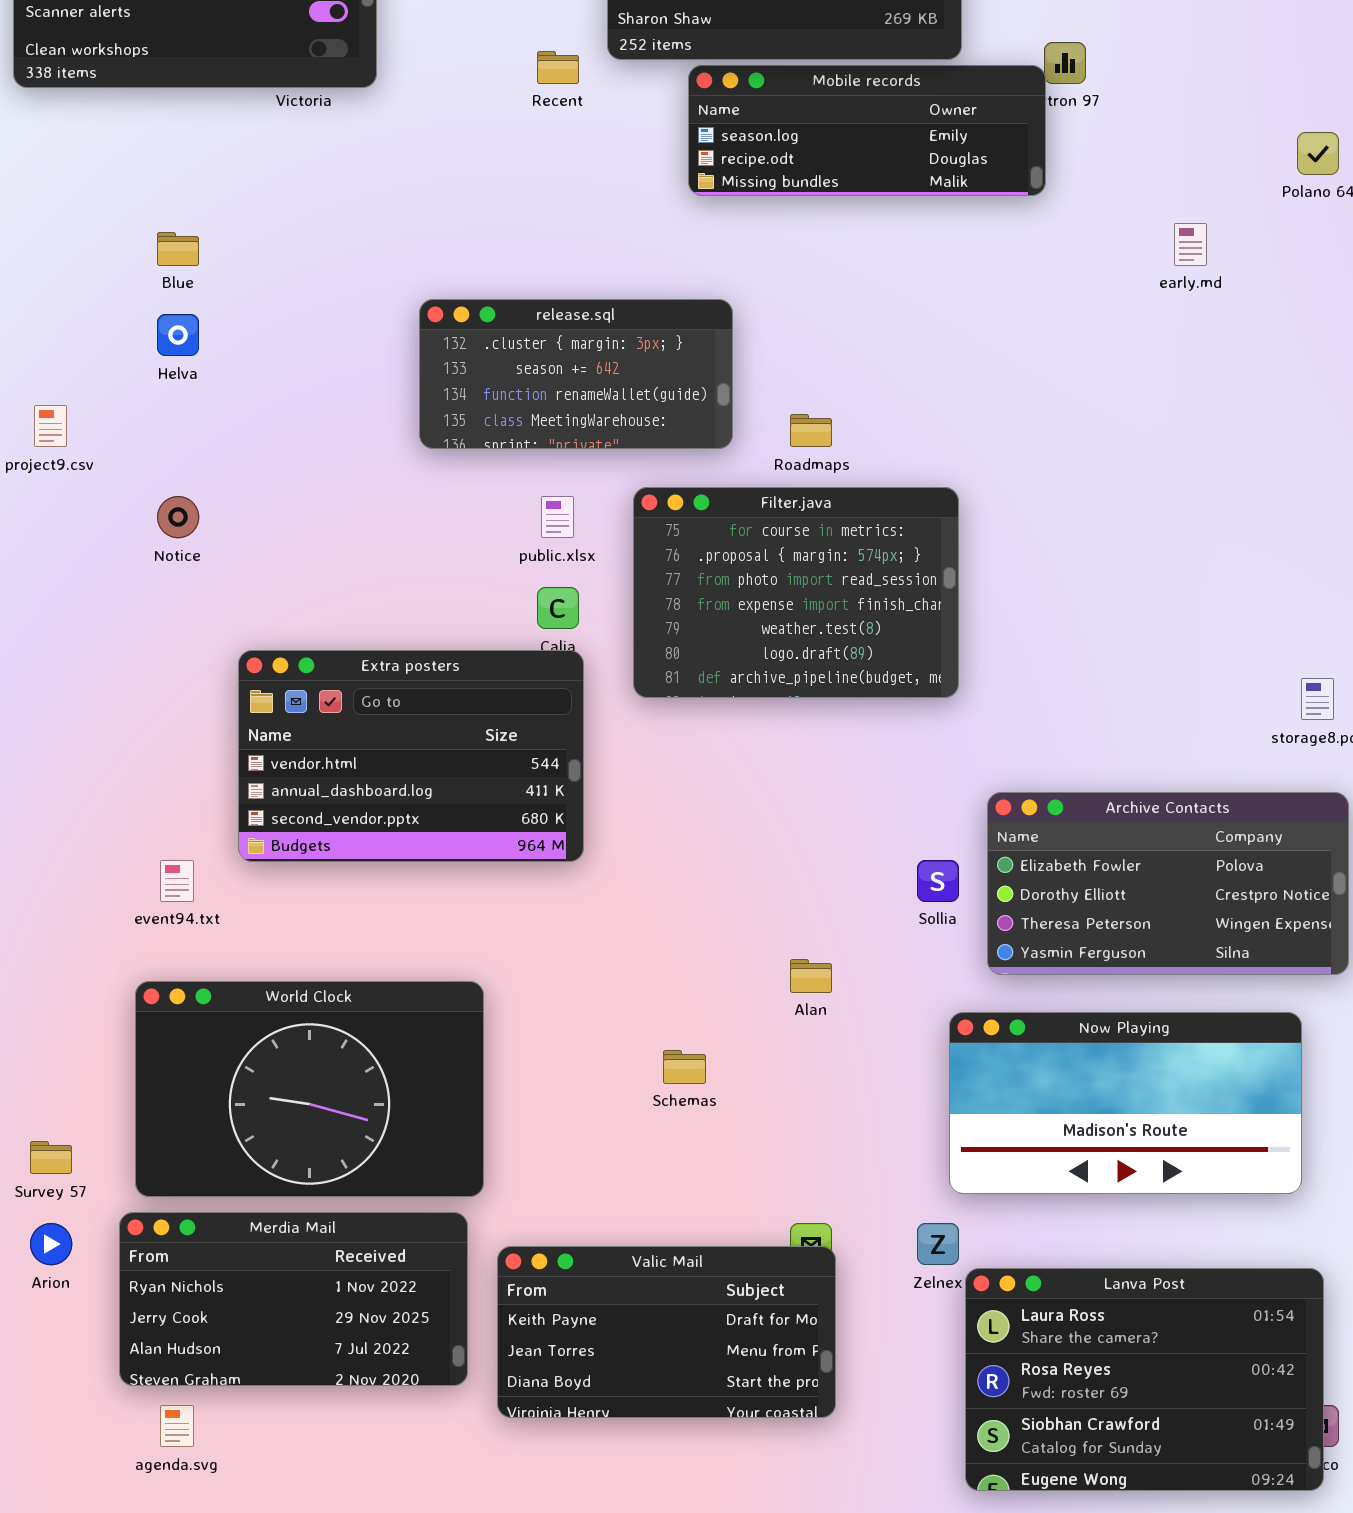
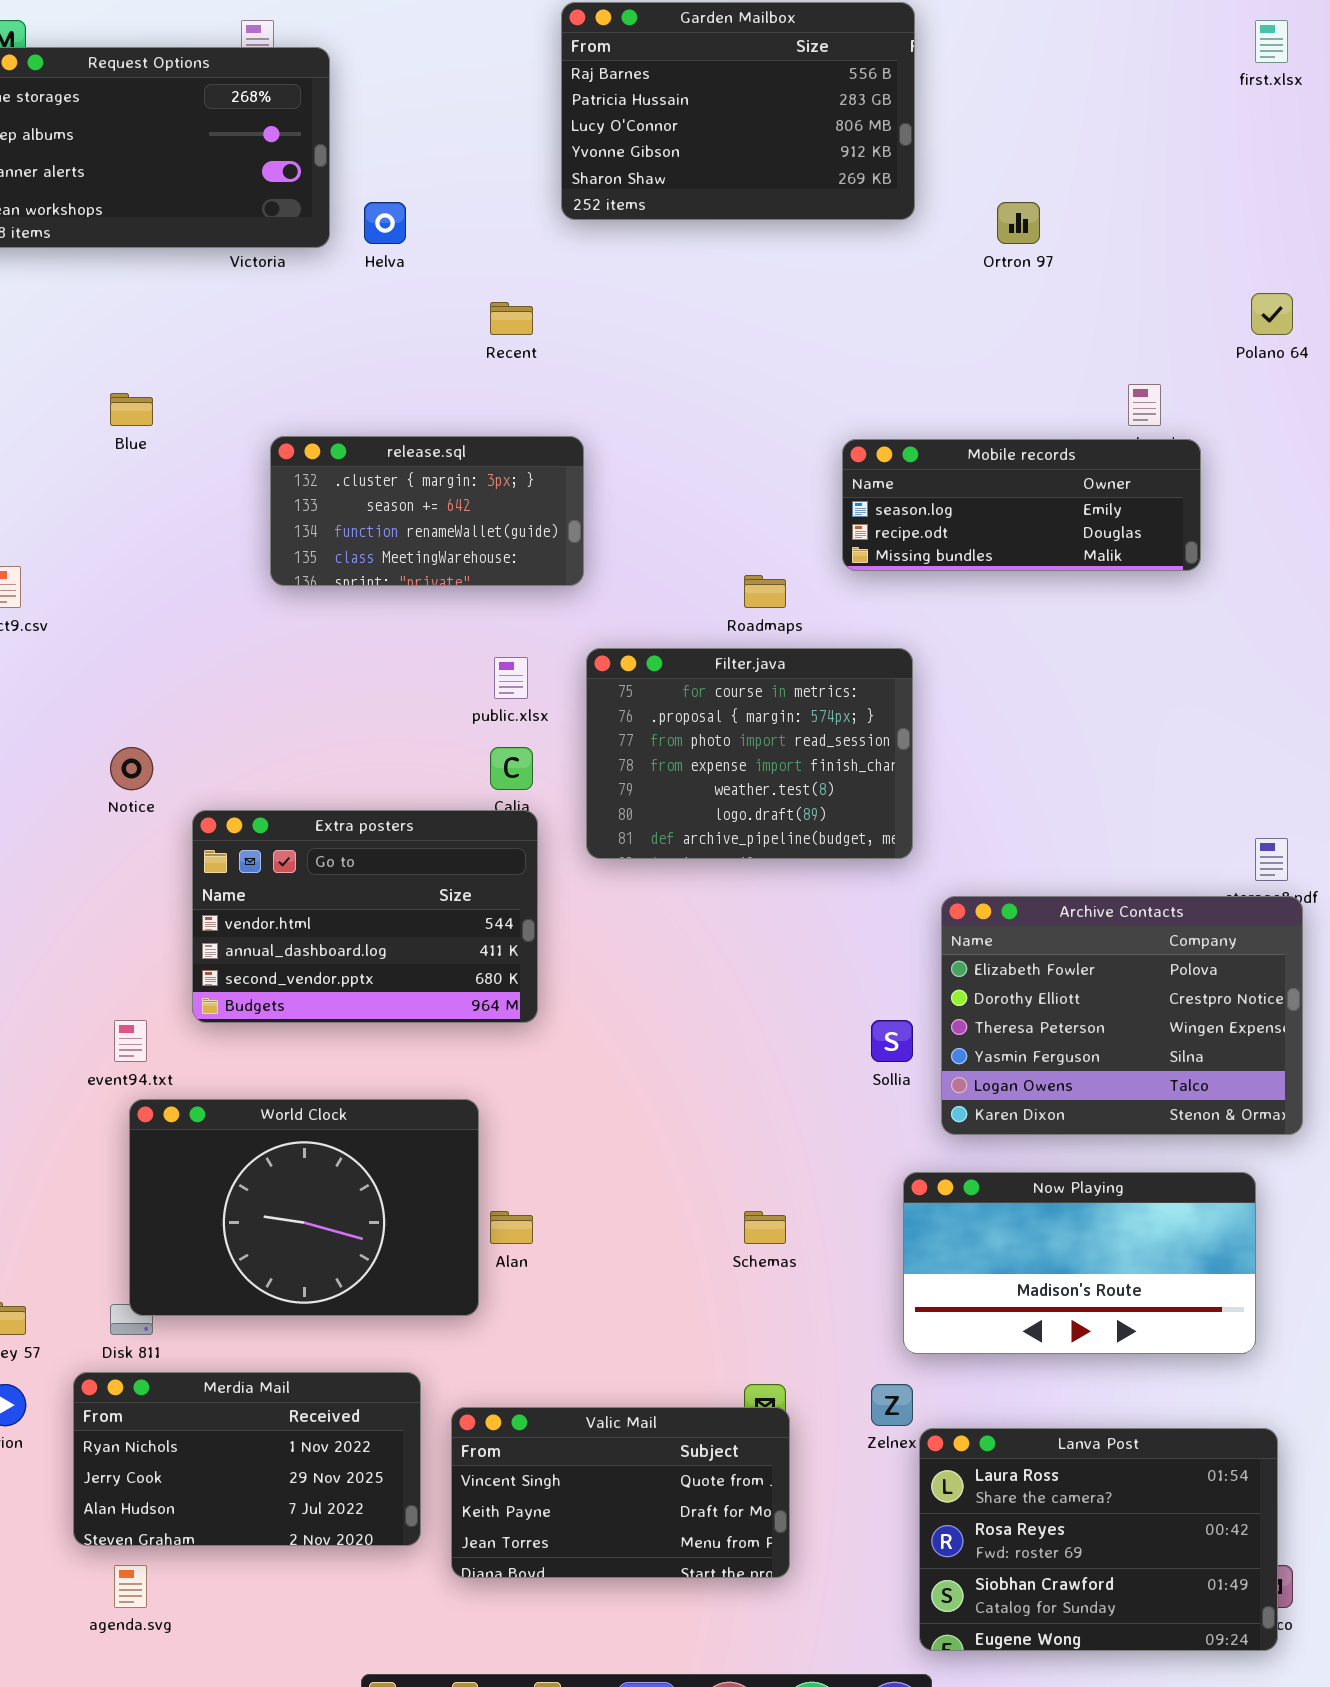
Recent: [537,51,579,84] -> [490,302,533,335], moved
Mobile records: [688,65,1046,196] -> [842,439,1201,571], moved
release.sql: [419,299,733,449] -> [270,436,584,586], moved
Helva: [157,314,199,356] -> [364,202,406,244], moved
Notice: [157,496,199,538] -> [110,747,153,790], moved
Archive Contacts: [987,792,1349,975] -> [941,896,1303,1135], resized
Alan: [790,959,832,993] -> [490,1211,533,1244], moved
World Clock: [135,981,484,1197] -> [129,1099,479,1316], moved
Schemas: [663,1050,706,1084] -> [744,1211,786,1244], moved
Valic Mail: [497,1246,836,1418] -> [451,1407,790,1578], scrolled up 1 row

